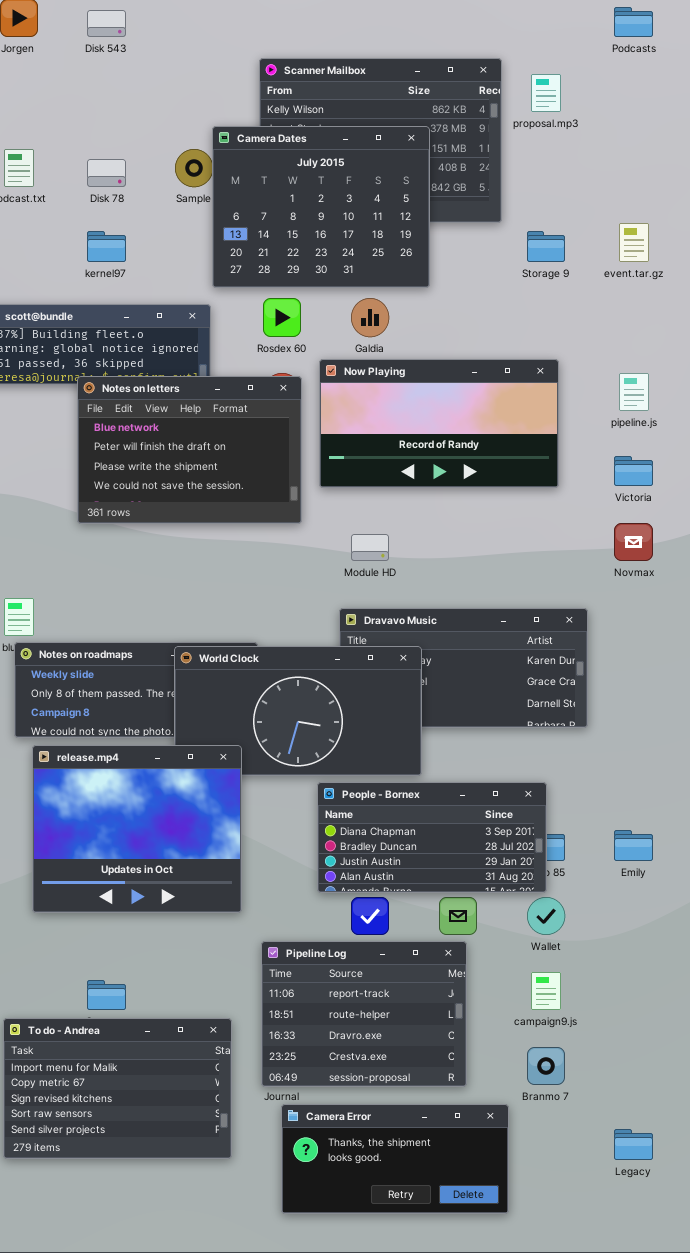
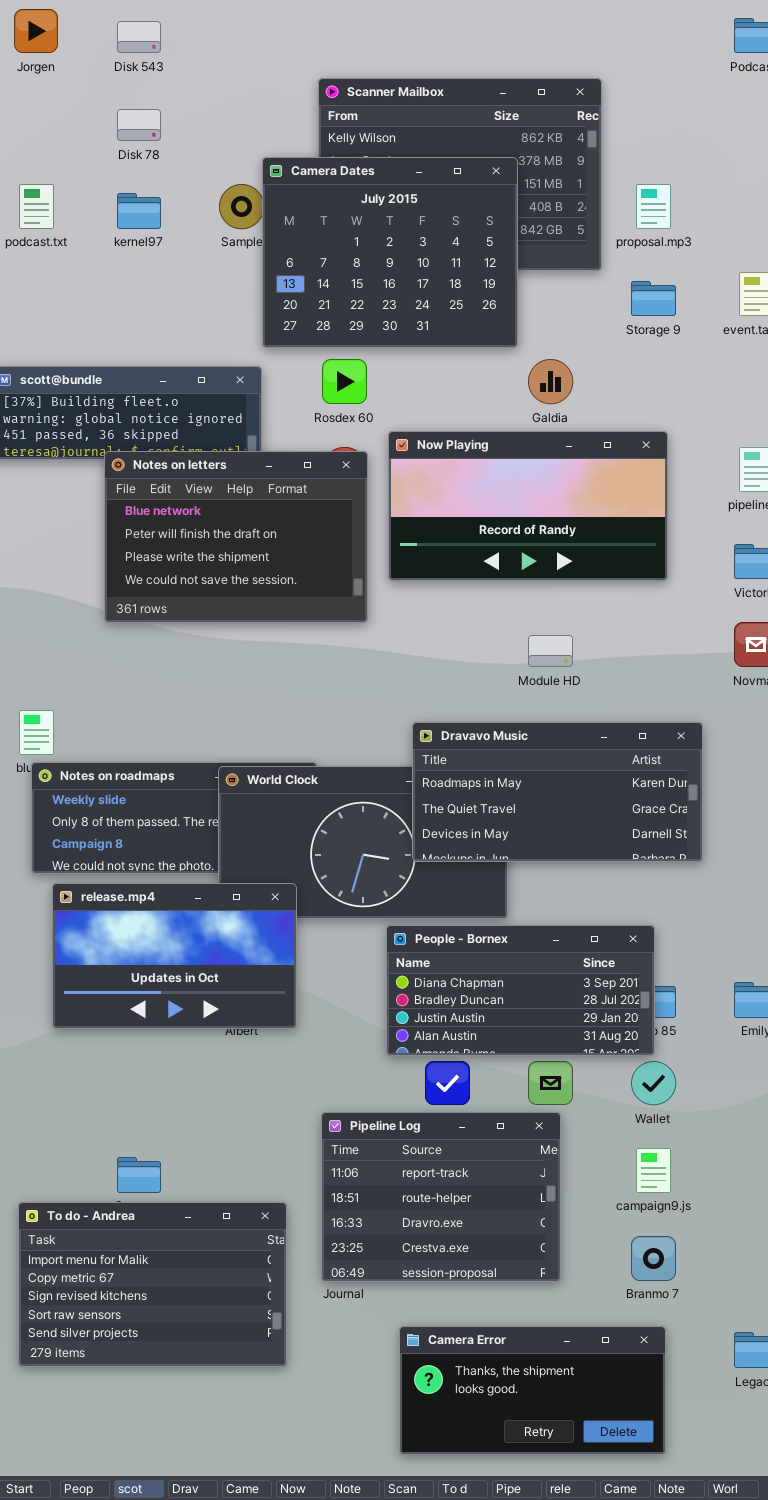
proposal.mp3: [531,74,561,112] -> [636,184,671,229], moved
Disk 78: [87,159,126,187] -> [117,109,161,141], moved
kernel97: [87,231,126,262] -> [117,193,161,229], moved
Galdia: [351,298,389,337] -> [528,359,573,404], moved
Module HD: [351,534,389,561] -> [528,635,573,667], moved
Dravavo Music: [339,608,588,728] -> [412,722,703,862], raised
release.mp4: [32,745,242,913] -> [52,883,297,1029], resized
Camera Error: [281,1104,509,1214] -> [399,1326,666,1455], moved

